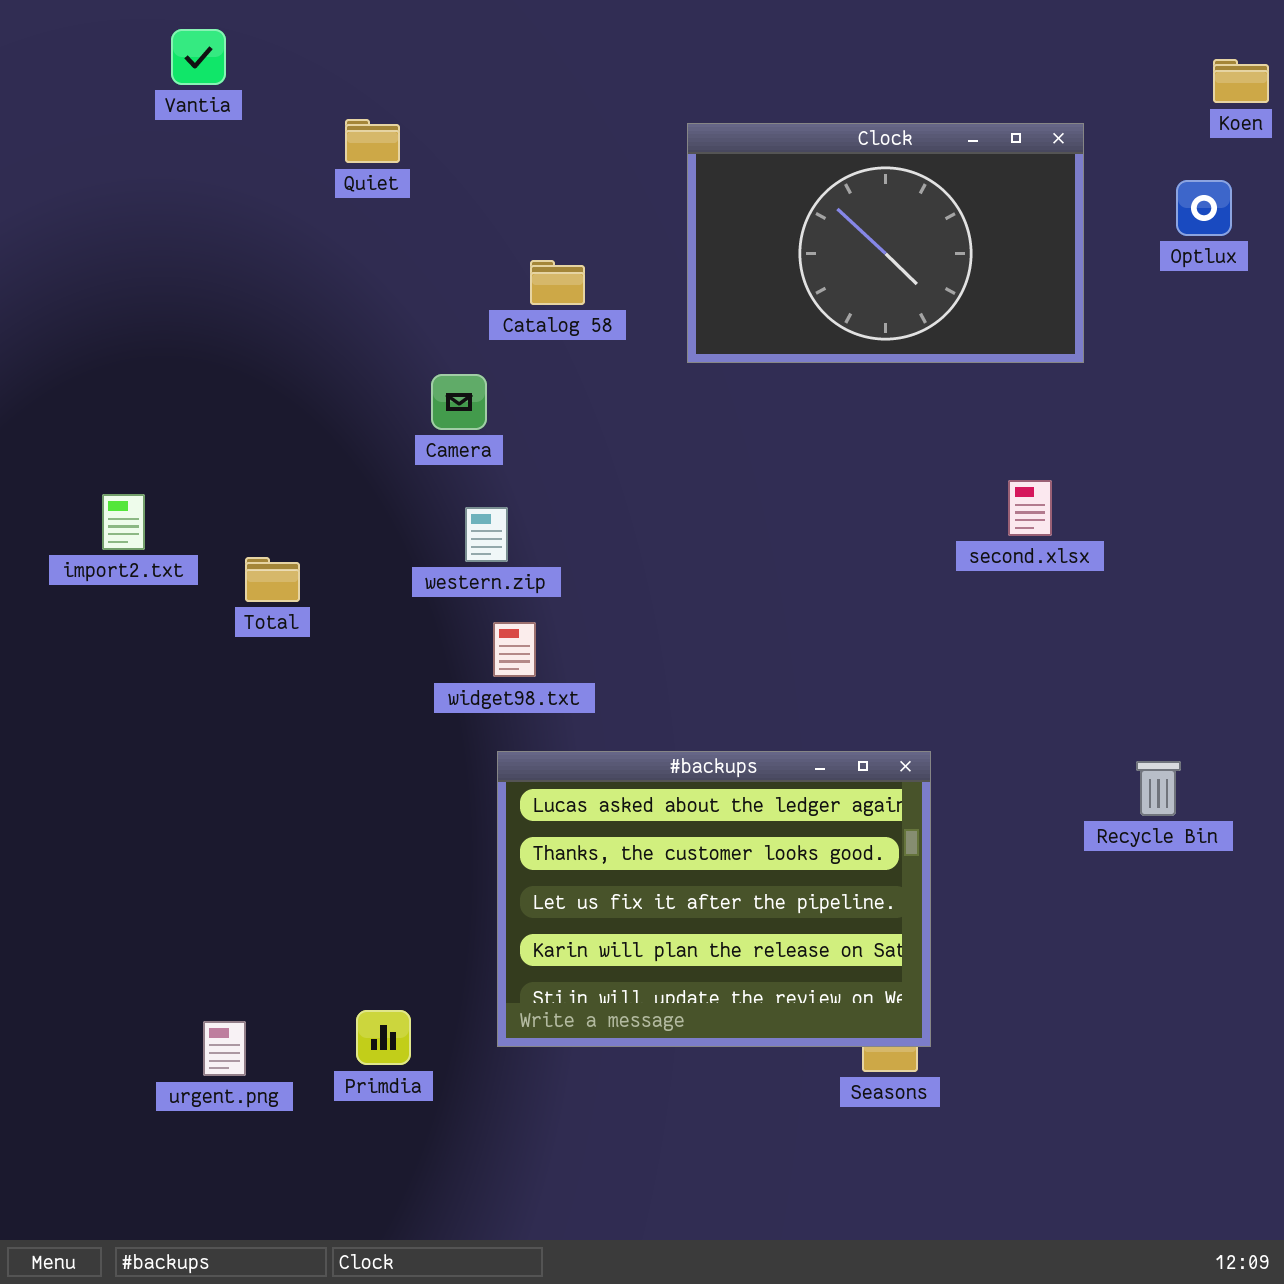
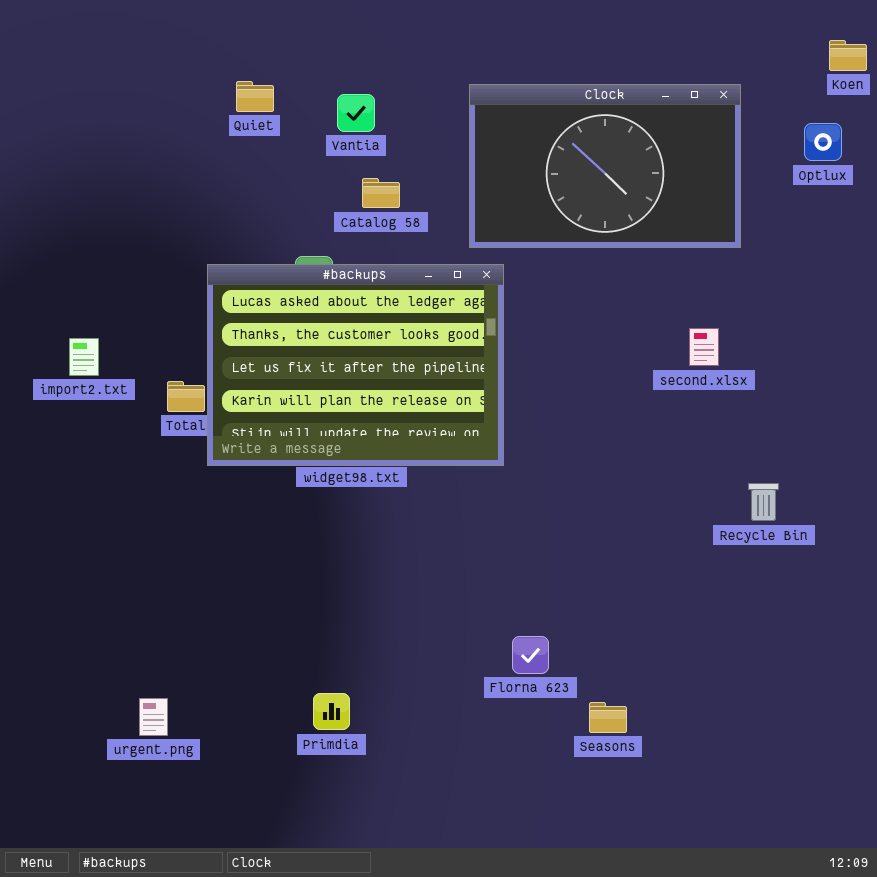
Vantia: [171,29,226,85] -> [337,94,375,132], moved
#backups: [497,751,931,1047] -> [207,264,504,466], moved
Recycle Bin: [1136,761,1181,816] -> [748,483,779,521], moved
Primdia: [356,1010,411,1065] -> [313,693,350,730], moved

